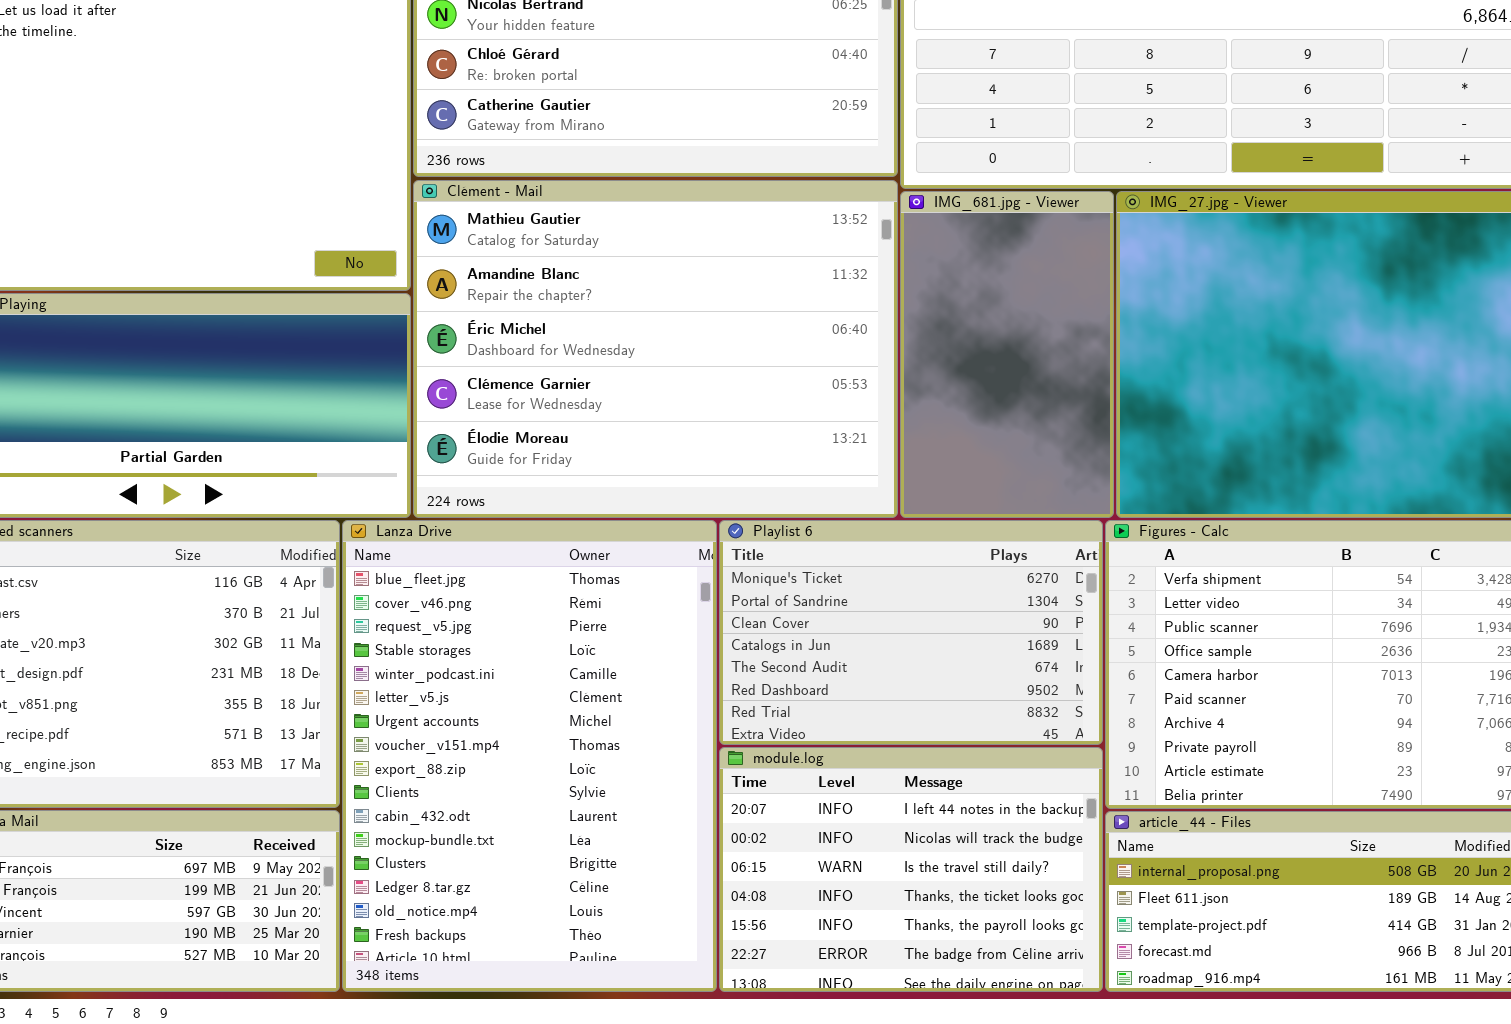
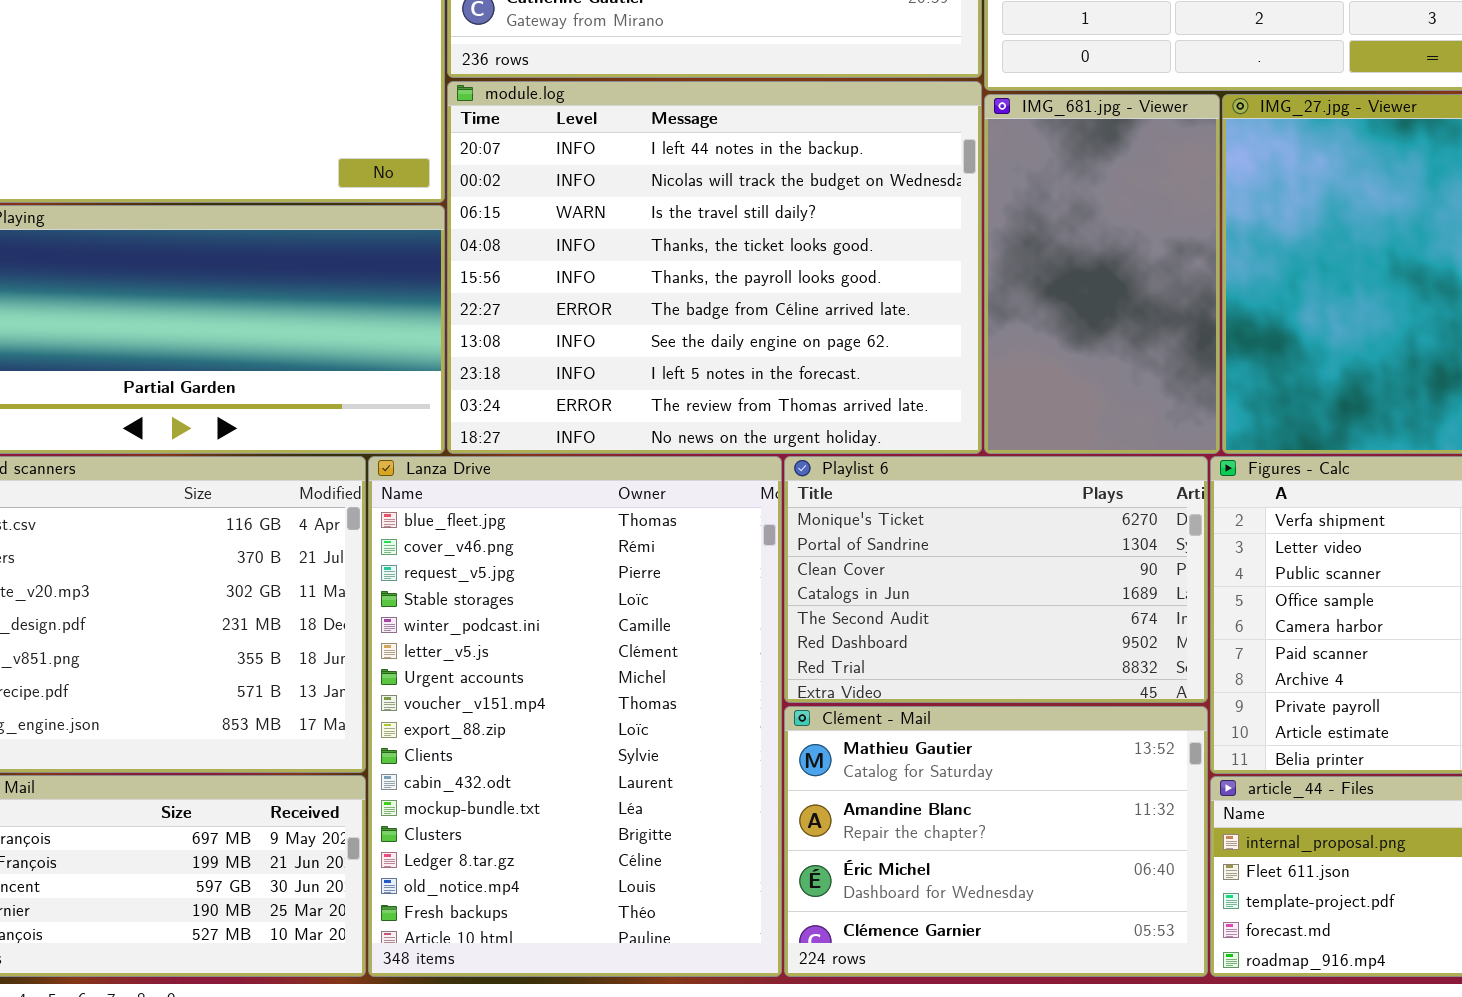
Clément - Mail: [413,180,898,518] -> [784,706,1208,977], moved, resized
module.log: [719,747,1103,992] -> [447,81,982,454], moved, resized

